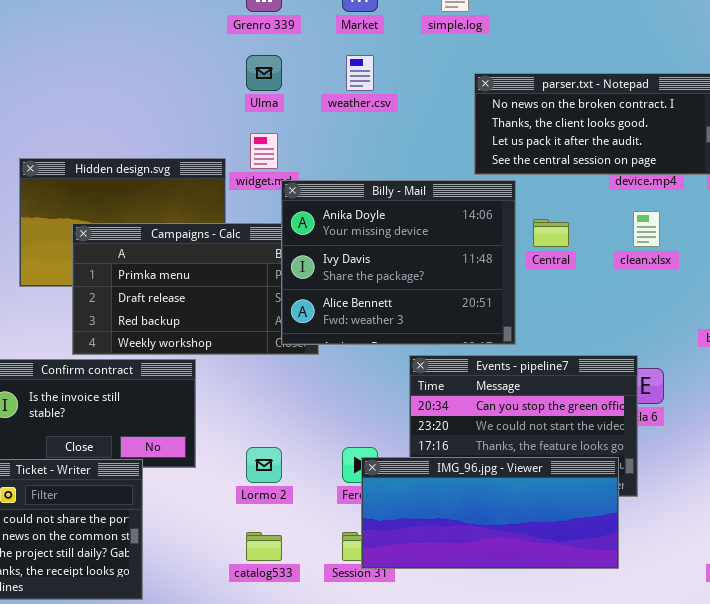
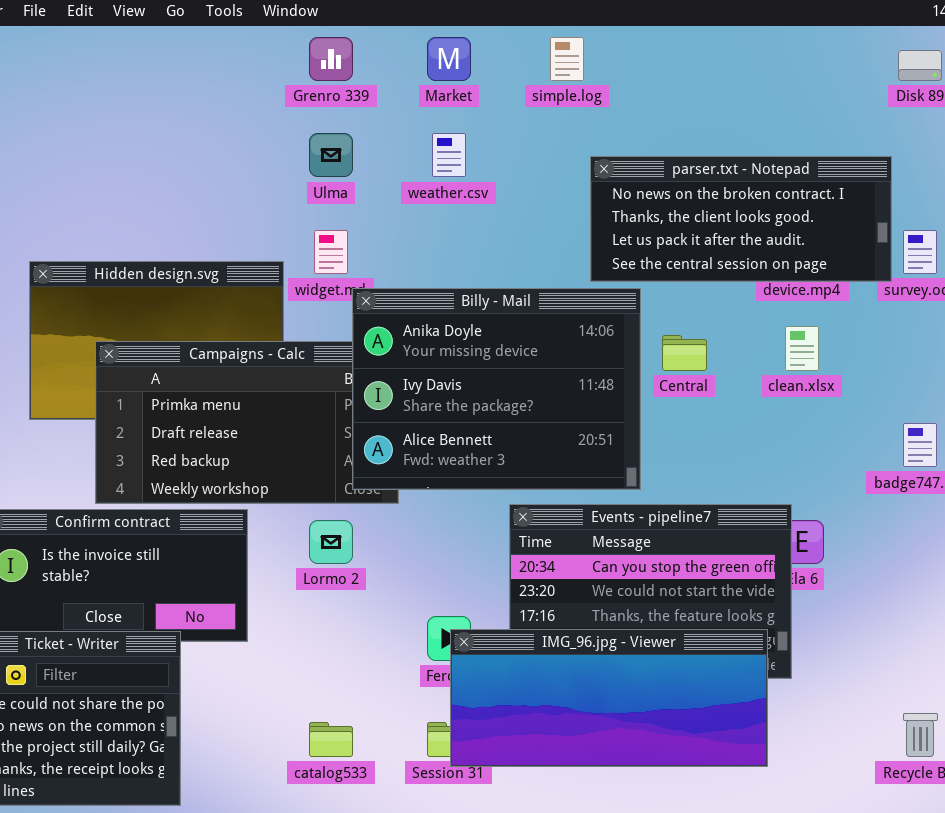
Lormo 2: [246,447,282,483] -> [309,520,353,564], moved

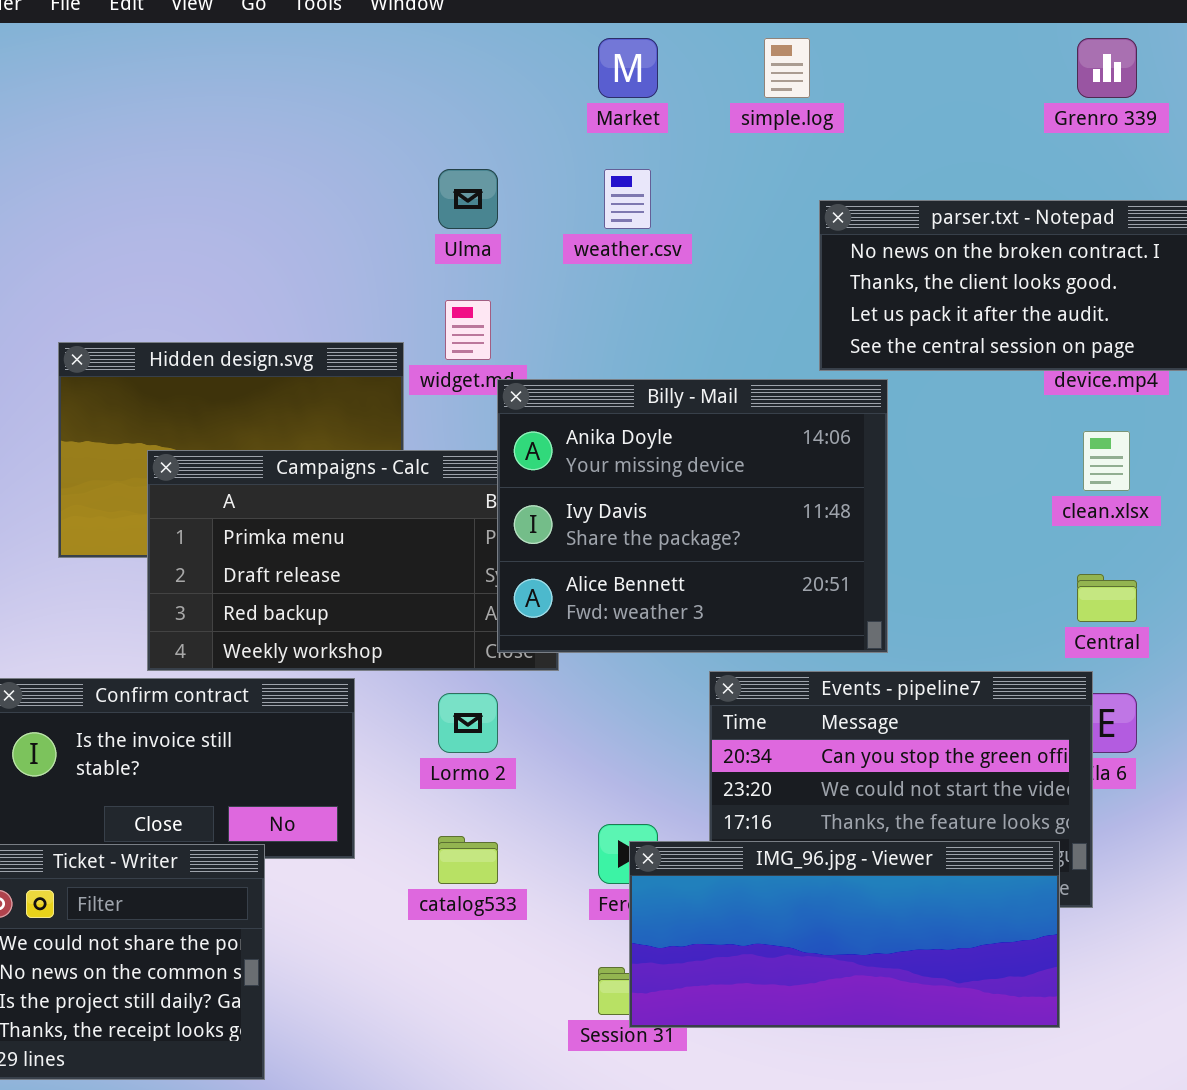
Grenro 339: [309,37,353,81] -> [1077,38,1137,98], moved
Central: [662,335,707,371] -> [1077,574,1137,622], moved
catalog533: [309,722,353,757] -> [438,836,498,884], moved

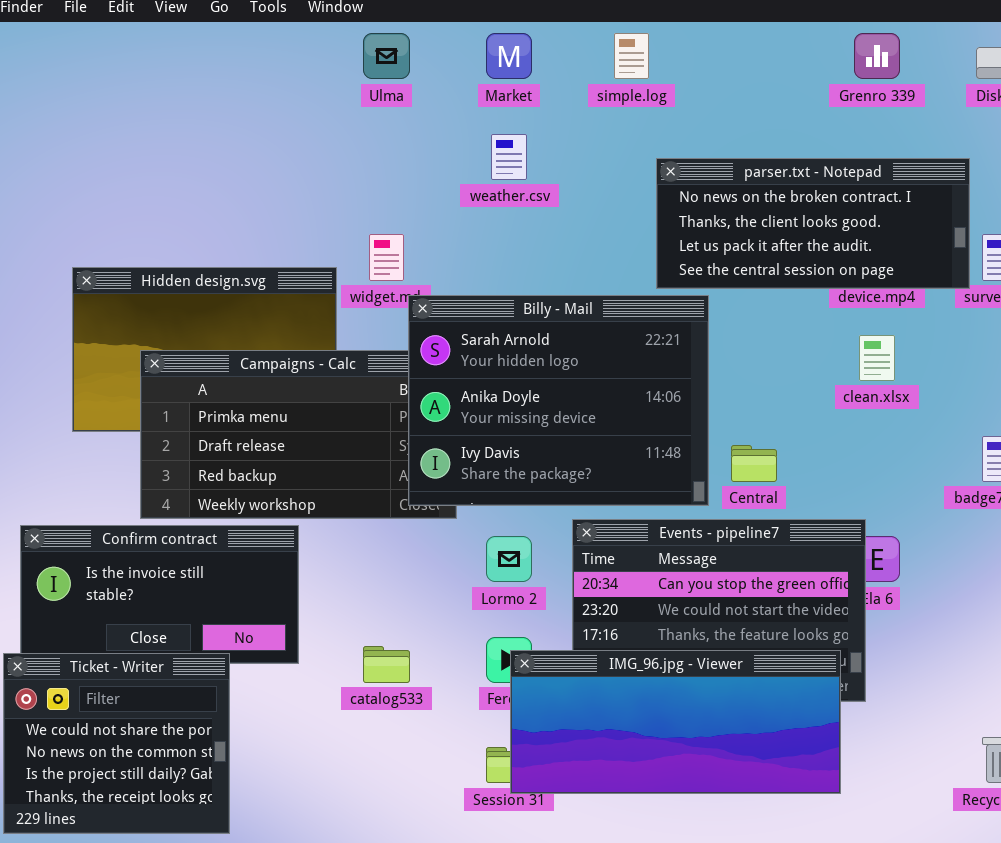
Ulma: [438,169,498,229] -> [363,33,410,79], moved
Billy - Mail: [497,379,888,653] -> [408,295,709,506], scrolled up 1 row
Central: [1077,574,1137,622] -> [731,445,777,482], moved
Lormo 2: [438,693,498,753] -> [486,536,532,582], moved

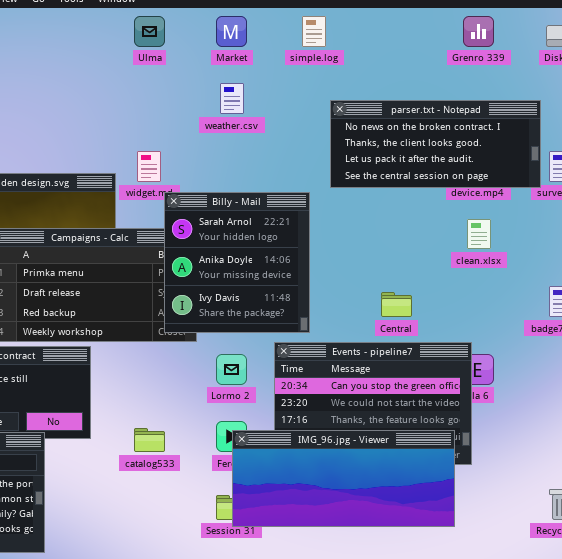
Billy - Mail: [408,295,709,506] -> [164,192,310,333], resized

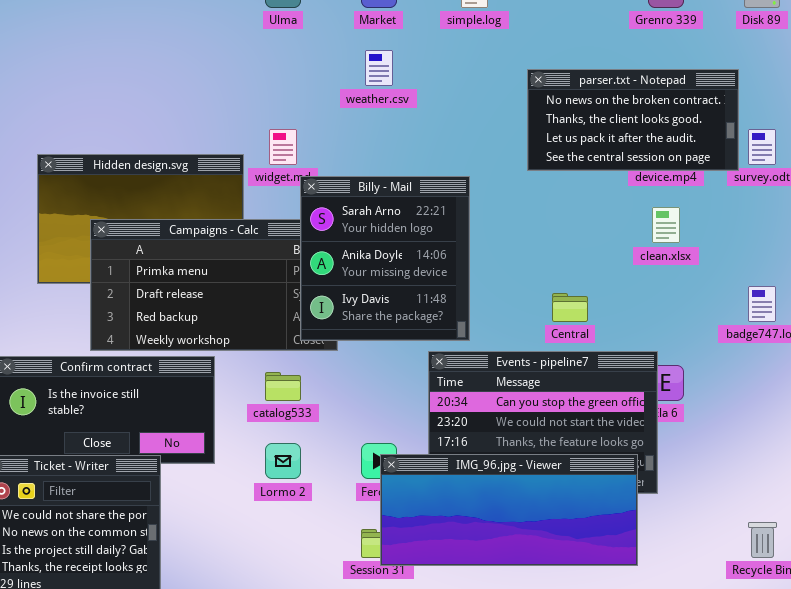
parser.txt - Notepad: [330,100,541,188] -> [527,69,739,171], resized
Lormo 2: [216,354,247,385] -> [265,443,301,479], moved
catalog533: [134,428,165,452] -> [265,372,301,401], moved

